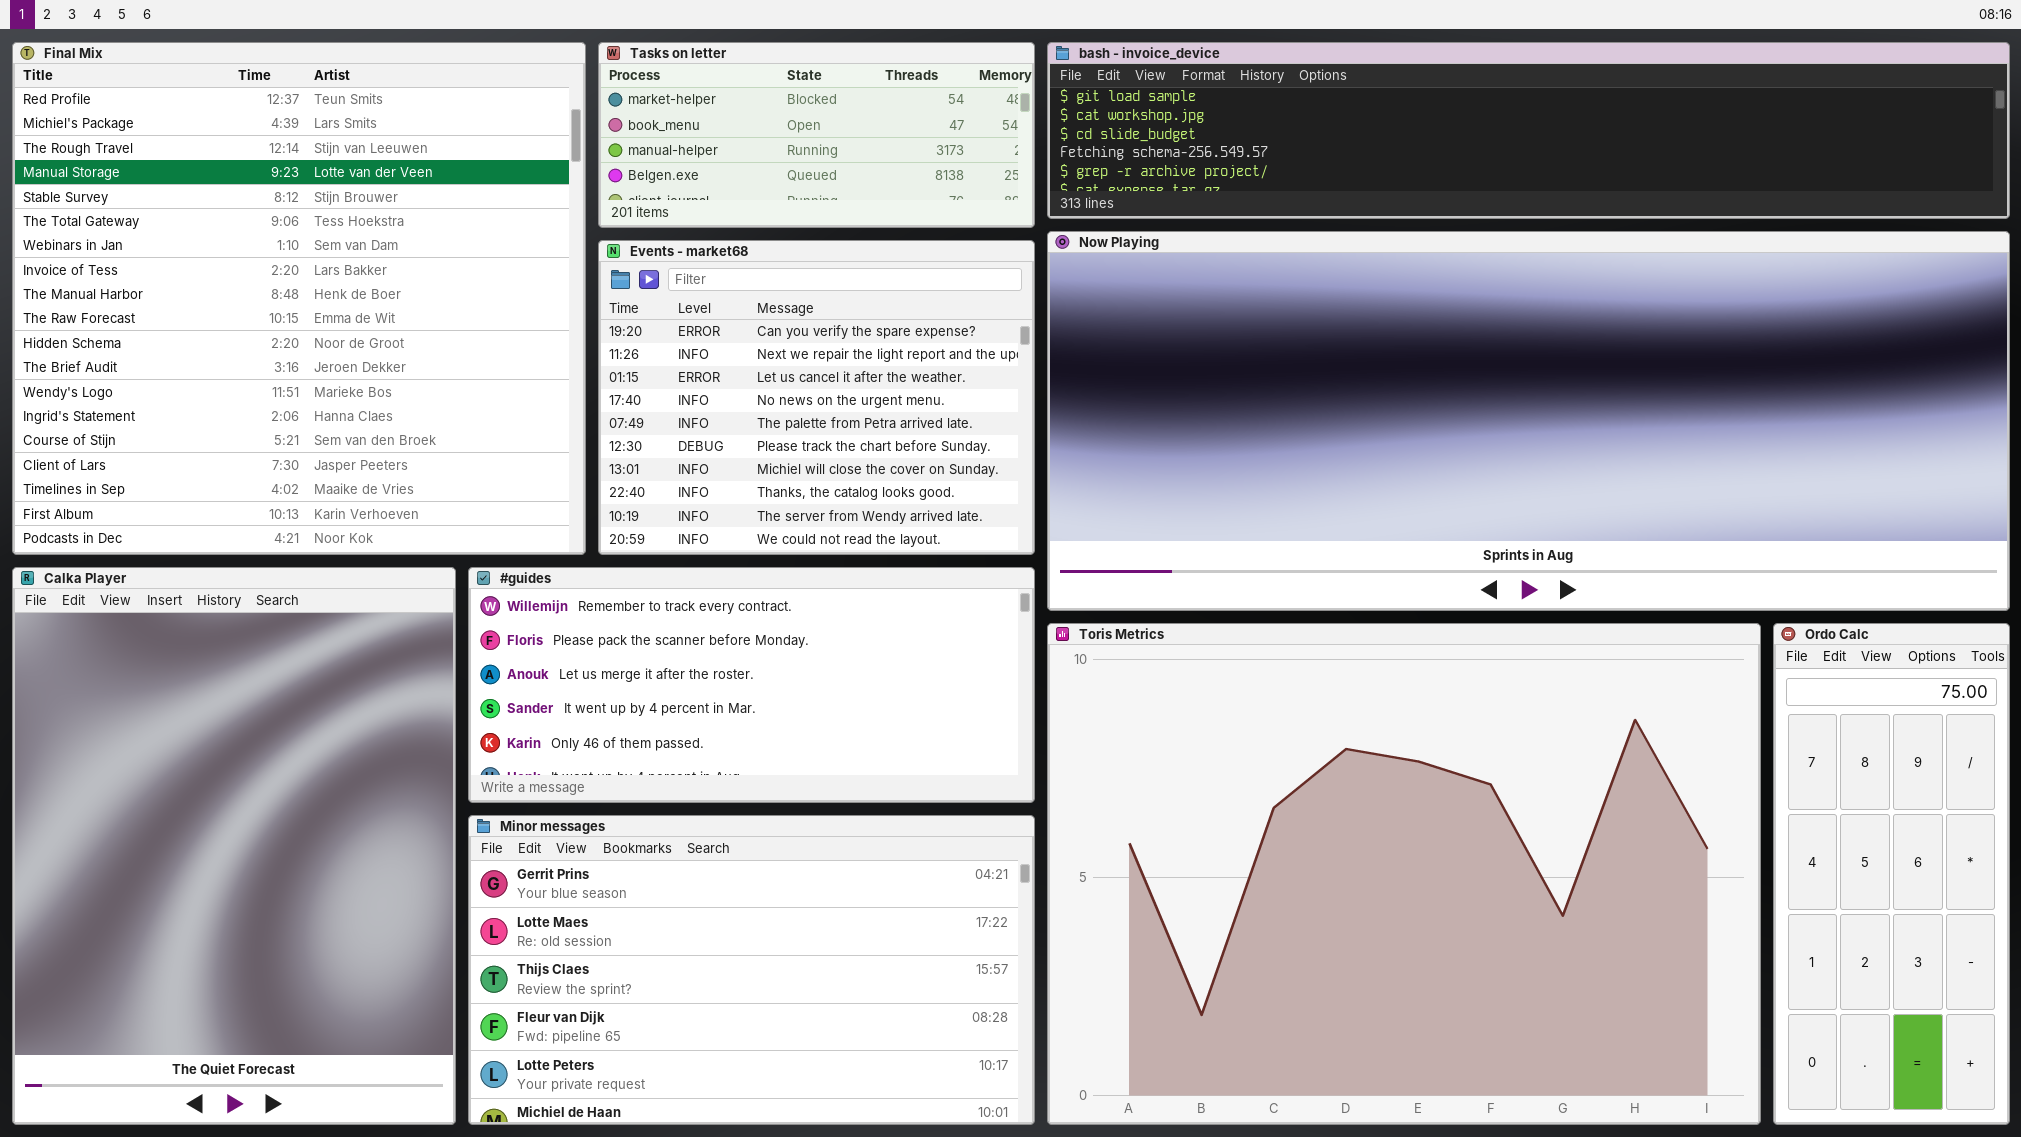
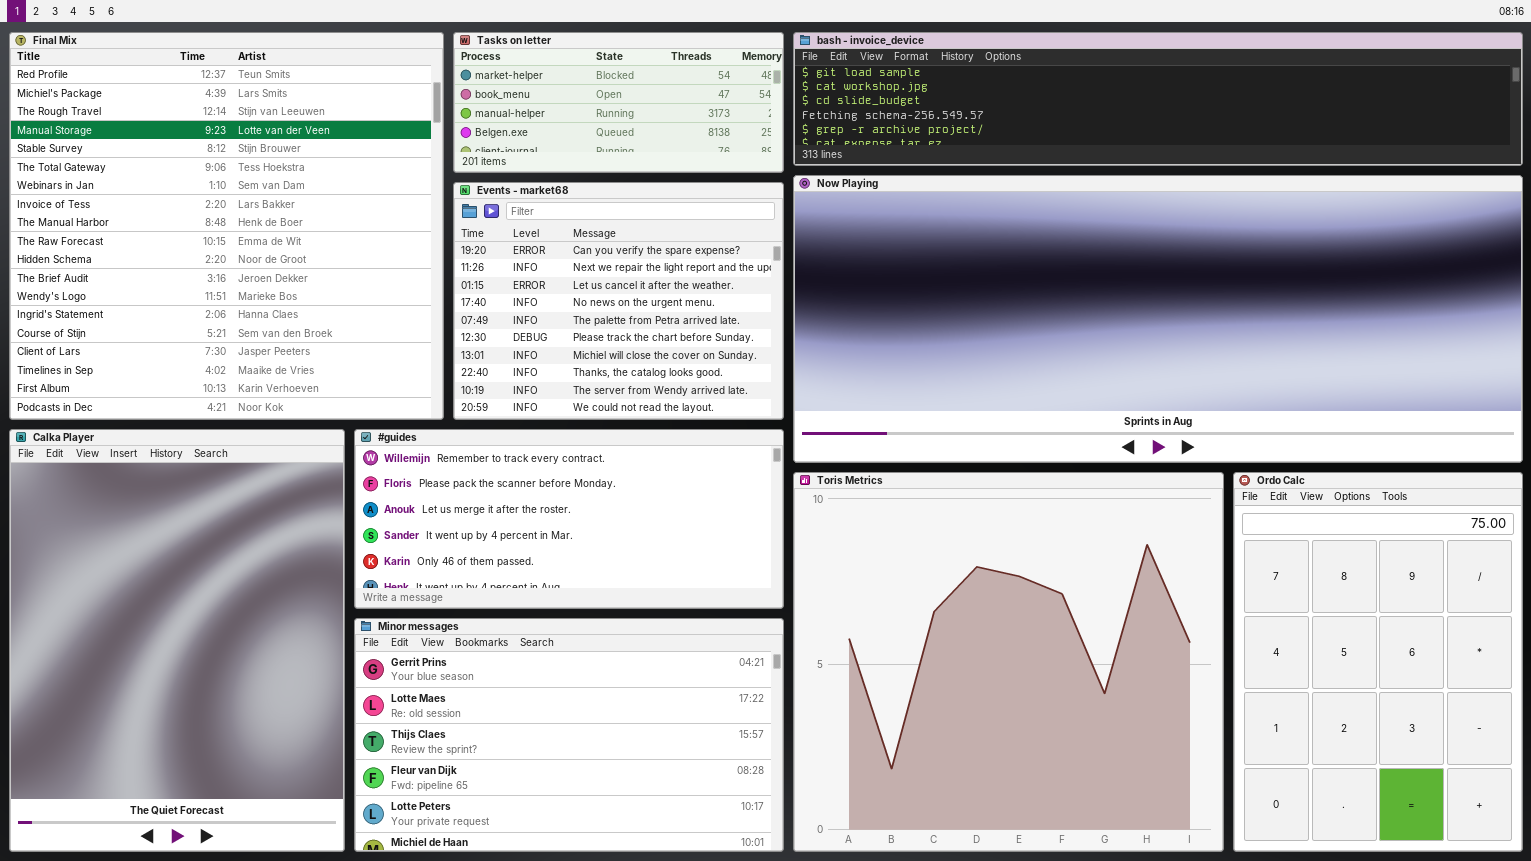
Toris Metrics: [1047,623,1761,1125] -> [793,472,1224,852], resized
Ordo Calc: [1773,623,2010,1125] -> [1233,472,1523,852], resized

